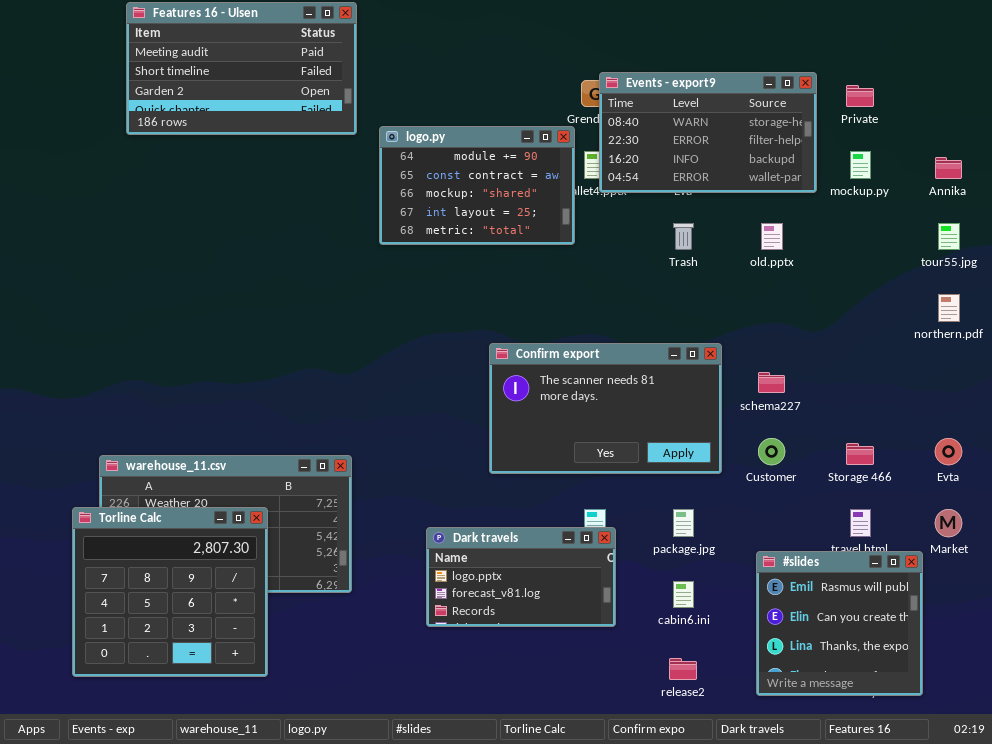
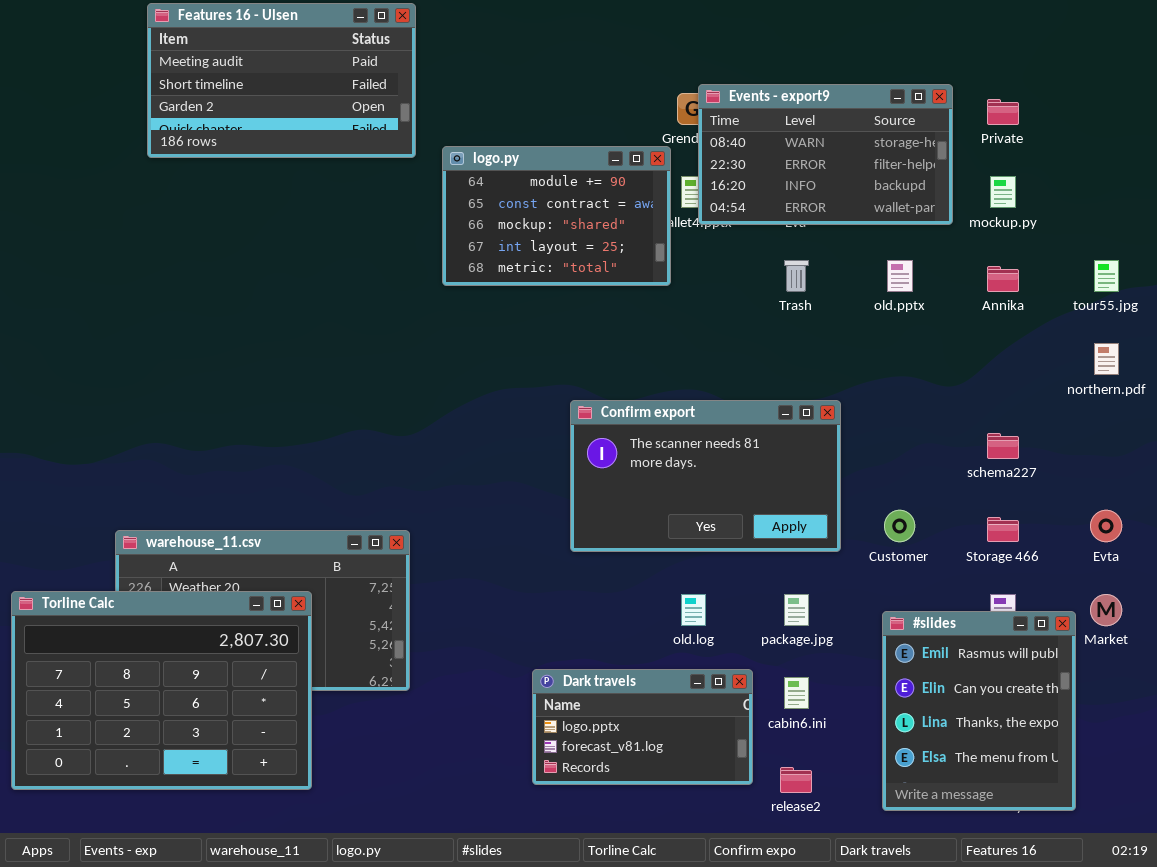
Annika: [935,157,962,179] -> [987,266,1019,292], moved
schema227: [758,372,785,393] -> [987,433,1019,459], moved
Torline Calc: [72,507,268,677] -> [11,591,312,790], resized
Dark travels: [426,527,616,627] -> [532,669,753,785], moved
#slides: [756,551,923,696] -> [882,611,1076,811], resized

